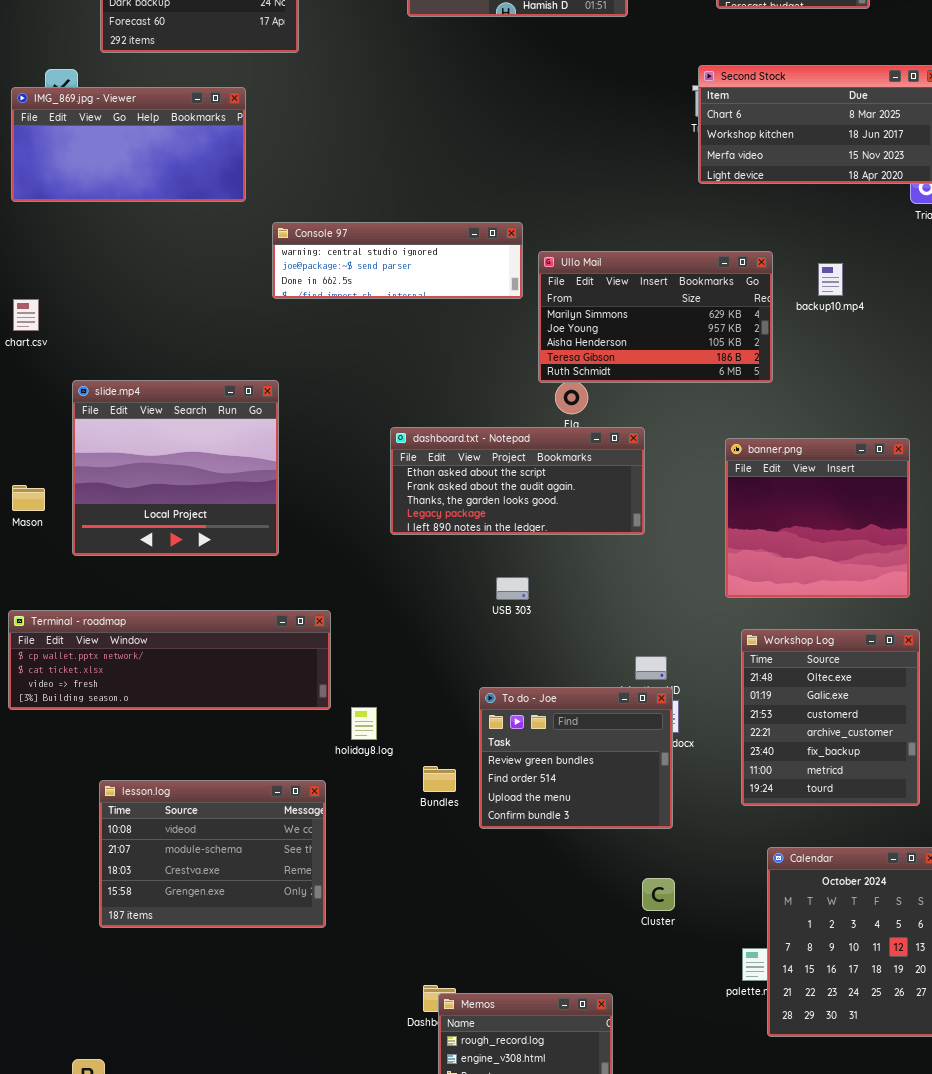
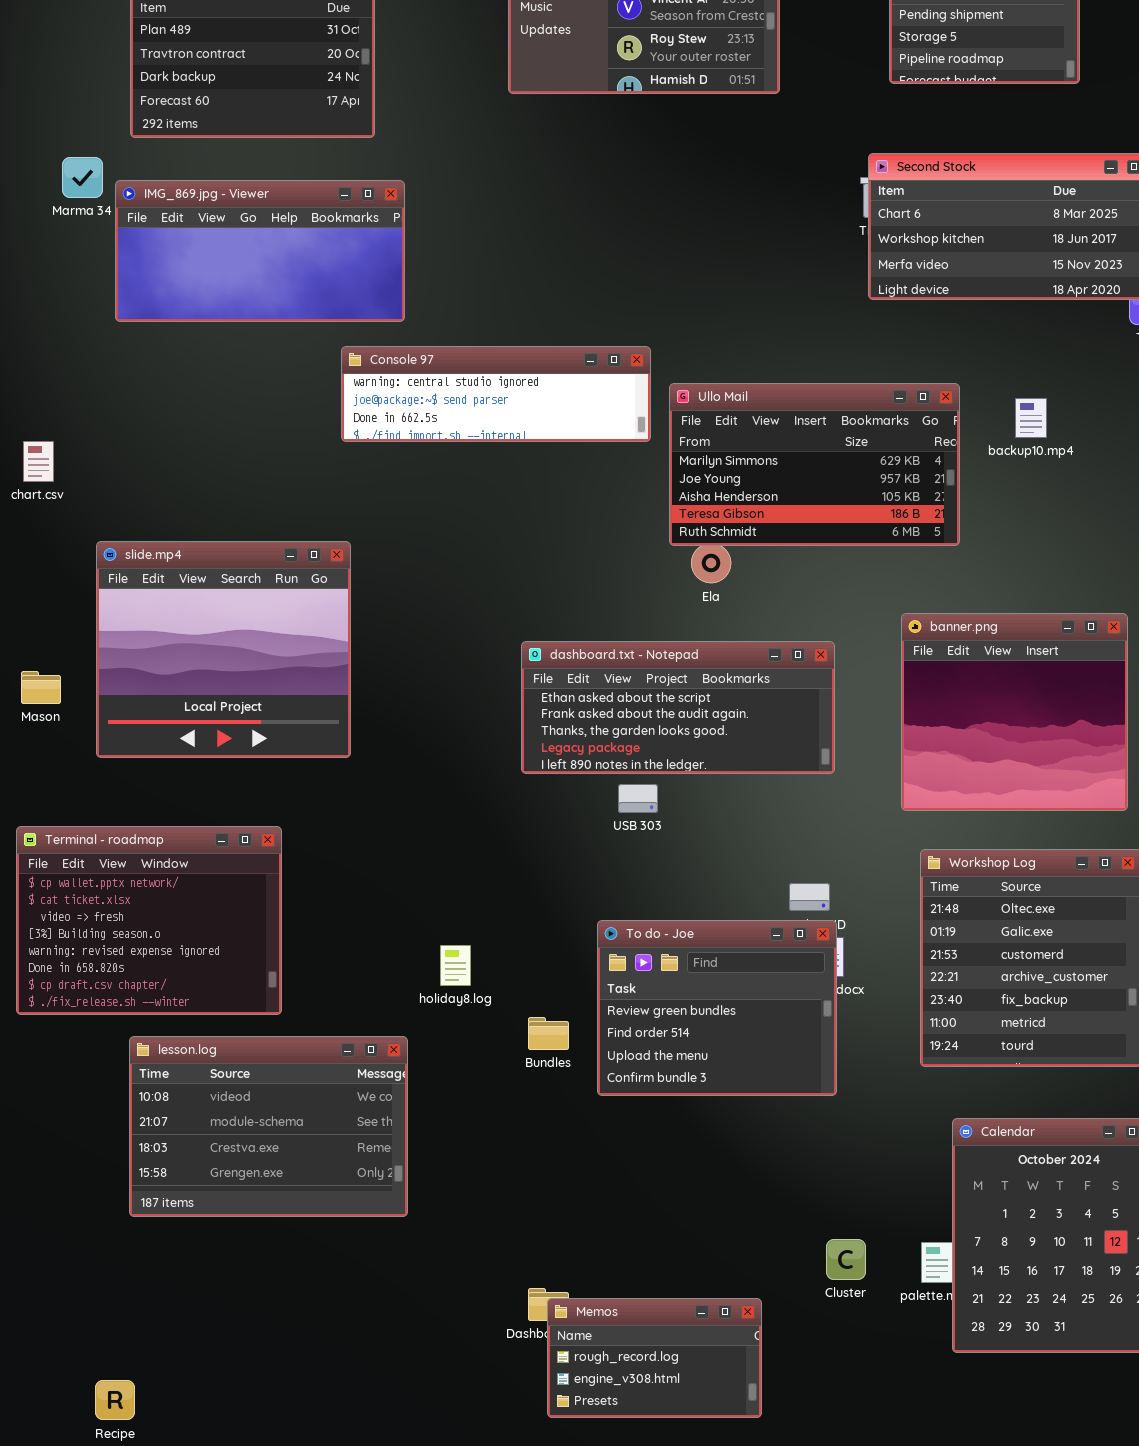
IMG_869.jpg - Viewer: [11,87,246,202] -> [115,180,405,322], moved
dashboard.txt - Notepad: [390,427,645,535] -> [521,641,835,774], moved
Terminal - roadmap: [8,610,331,710] -> [16,826,282,1015], resized
Cluster: [642,878,675,911] -> [826,1239,866,1280], moved

